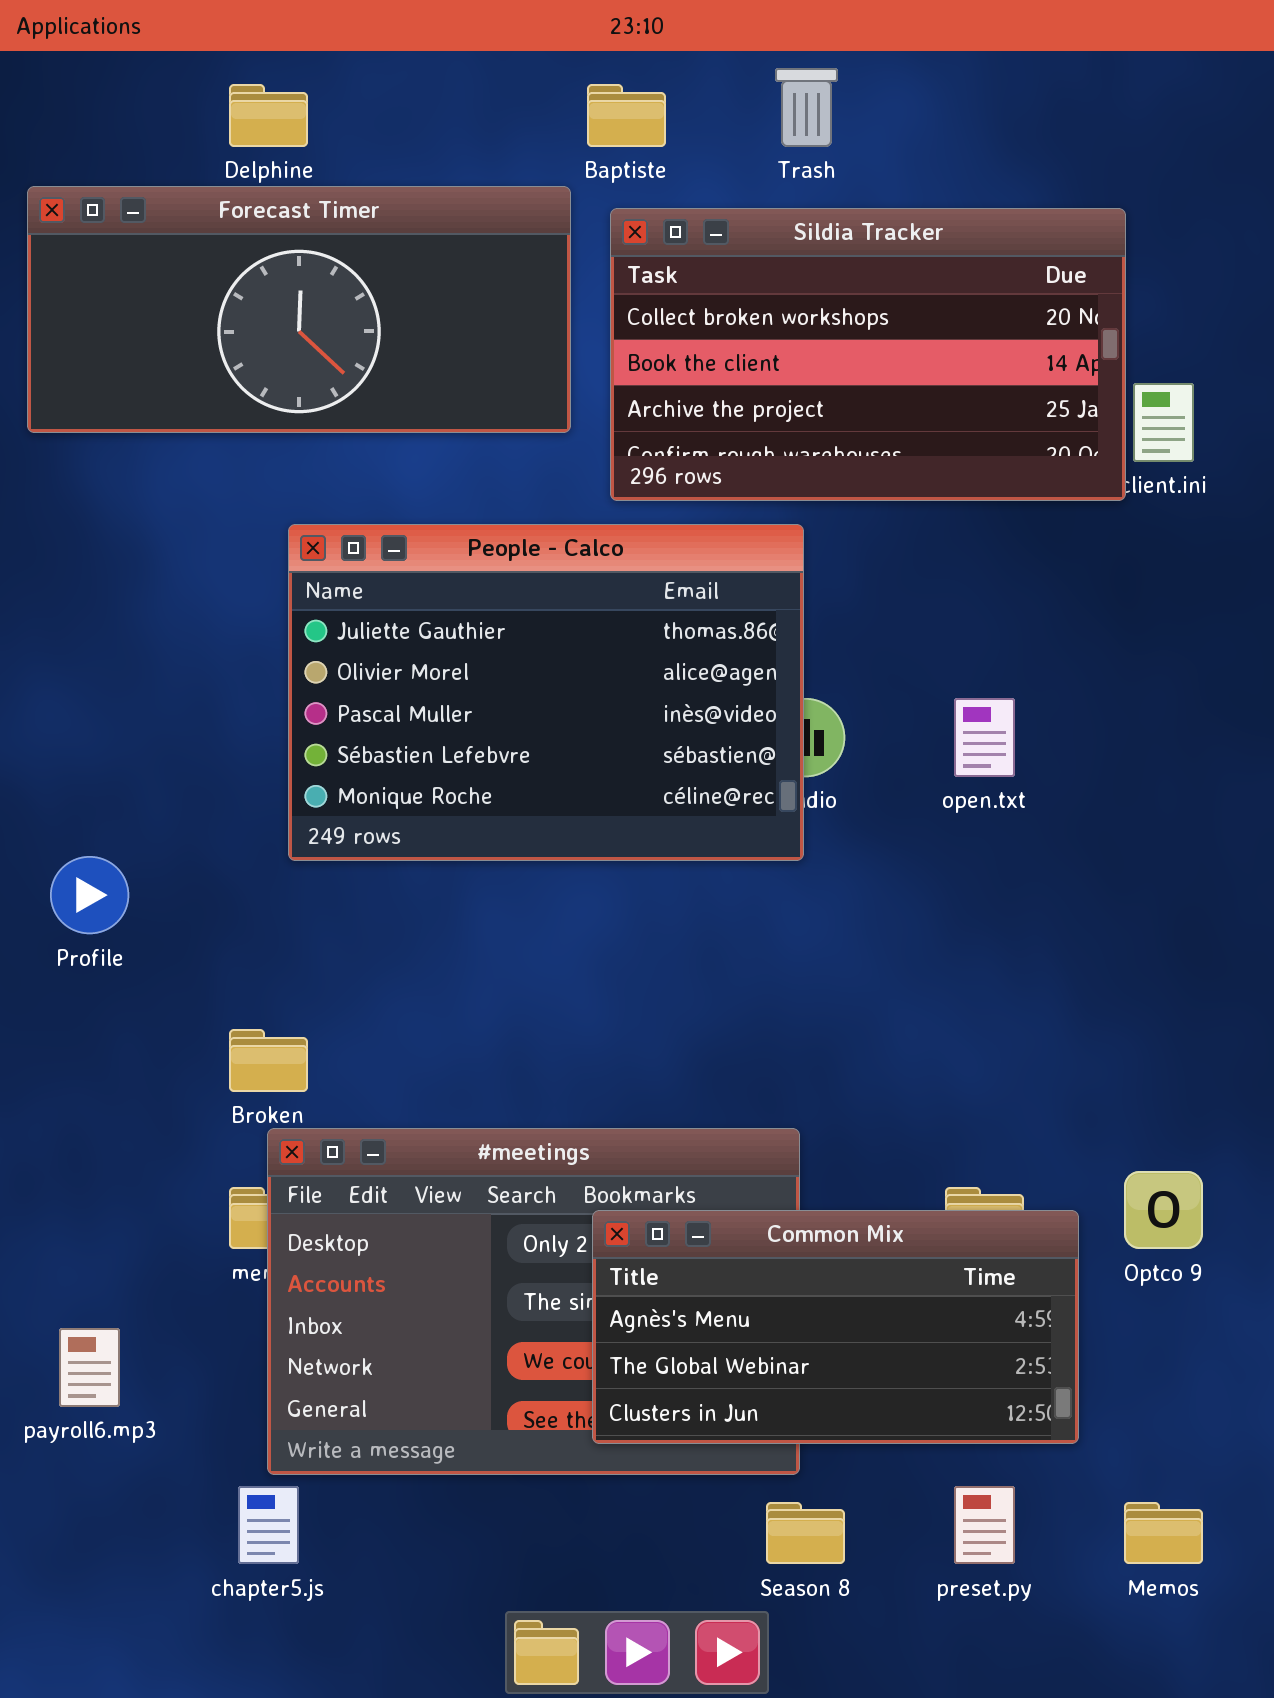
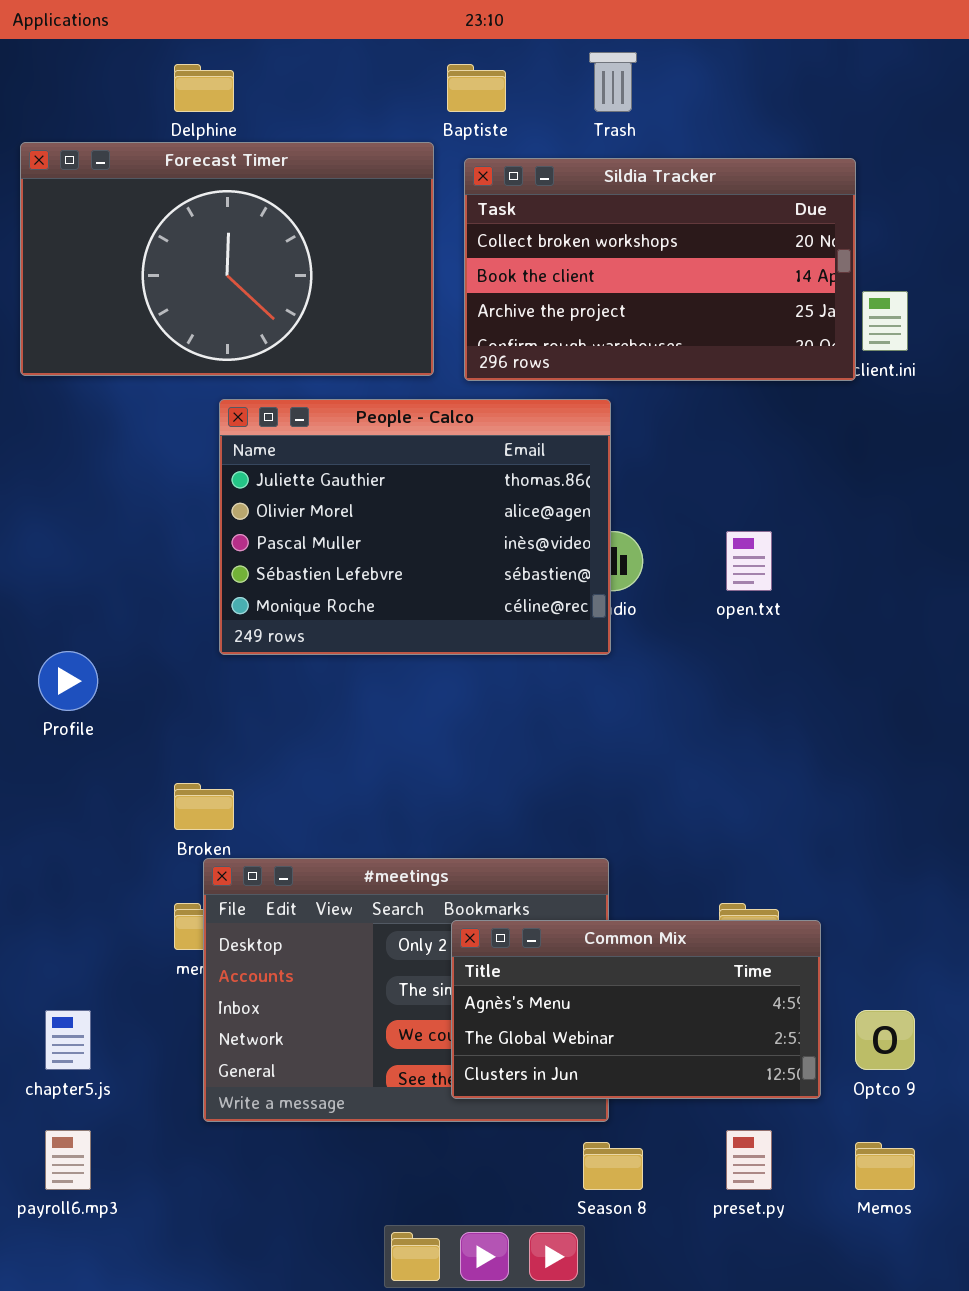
Forecast Timer: [27,186,571,433] -> [20,142,434,376], resized
Optco 9: [1124,1171,1203,1249] -> [855,1010,915,1070], moved
payroll6.mp3: [59,1328,120,1407] -> [45,1130,91,1190], moved
chapter5.js: [238,1486,299,1564] -> [45,1010,91,1070], moved

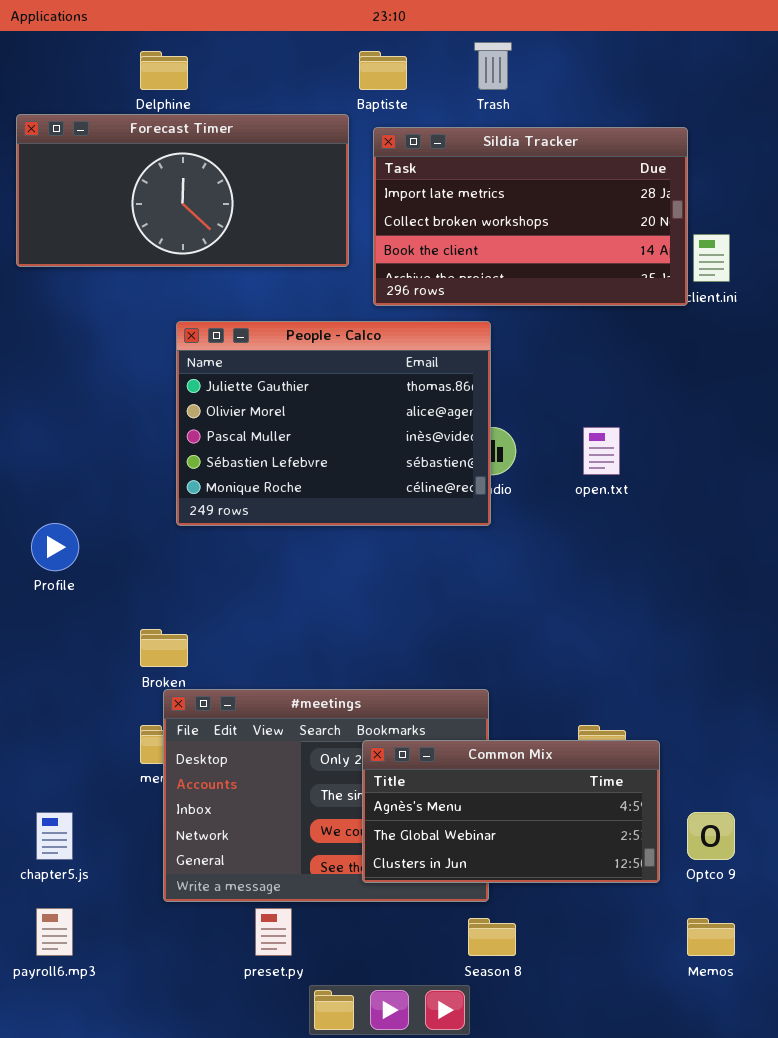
Forecast Timer: [20,142,434,376] -> [16,114,349,267], resized
Sildia Tracker: [464,158,856,381] -> [373,127,688,306], scrolled up 1 row
preset.py: [726,1130,772,1190] -> [255,908,292,956], moved

